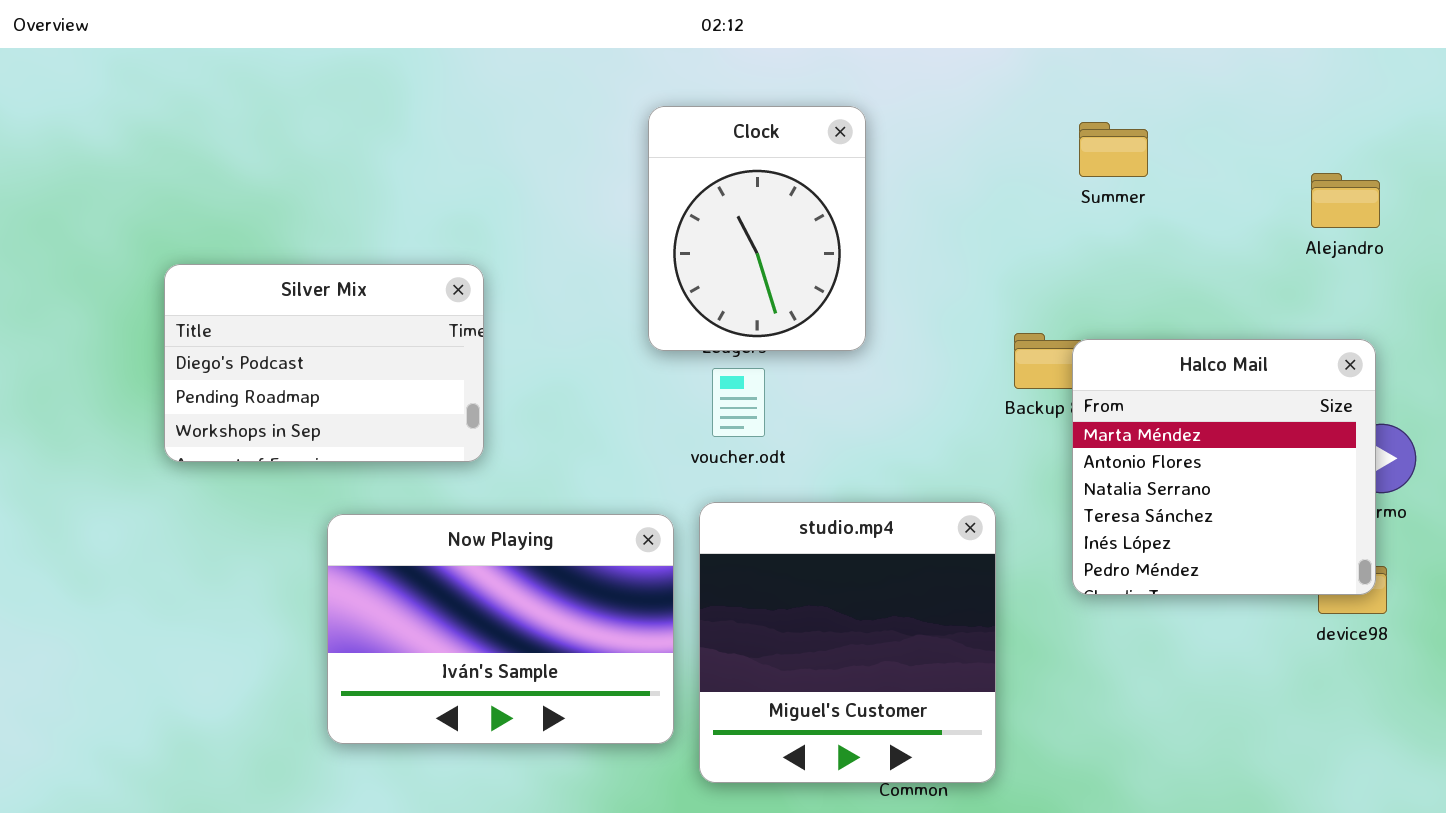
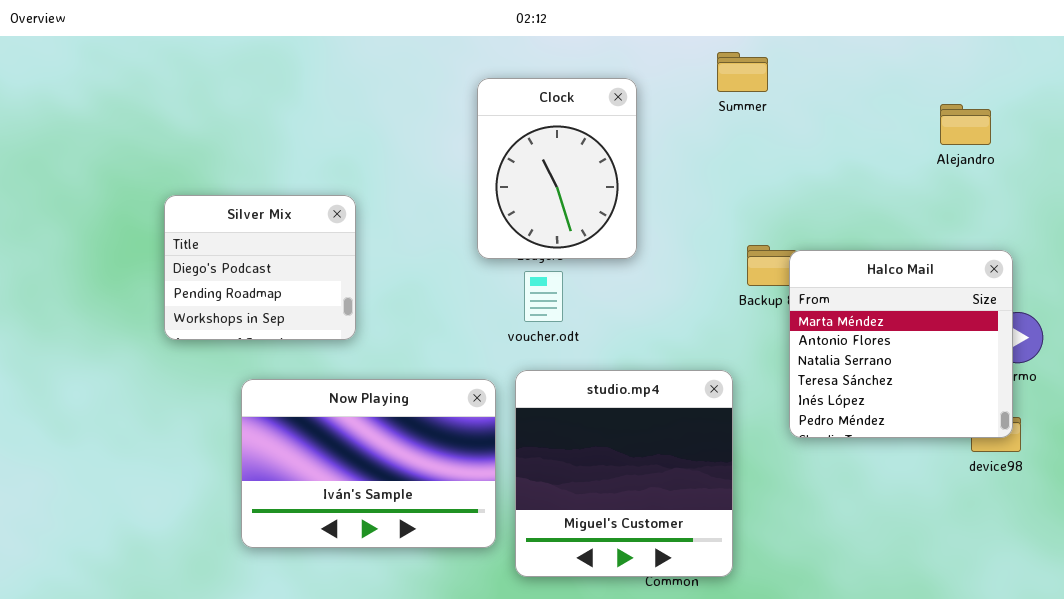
Summer: [1079,122,1148,177] -> [717,52,768,92], moved
Alejandro: [1311,173,1380,228] -> [940,104,991,145], moved
Silver Mix: [164,264,484,462] -> [164,195,356,340], resized

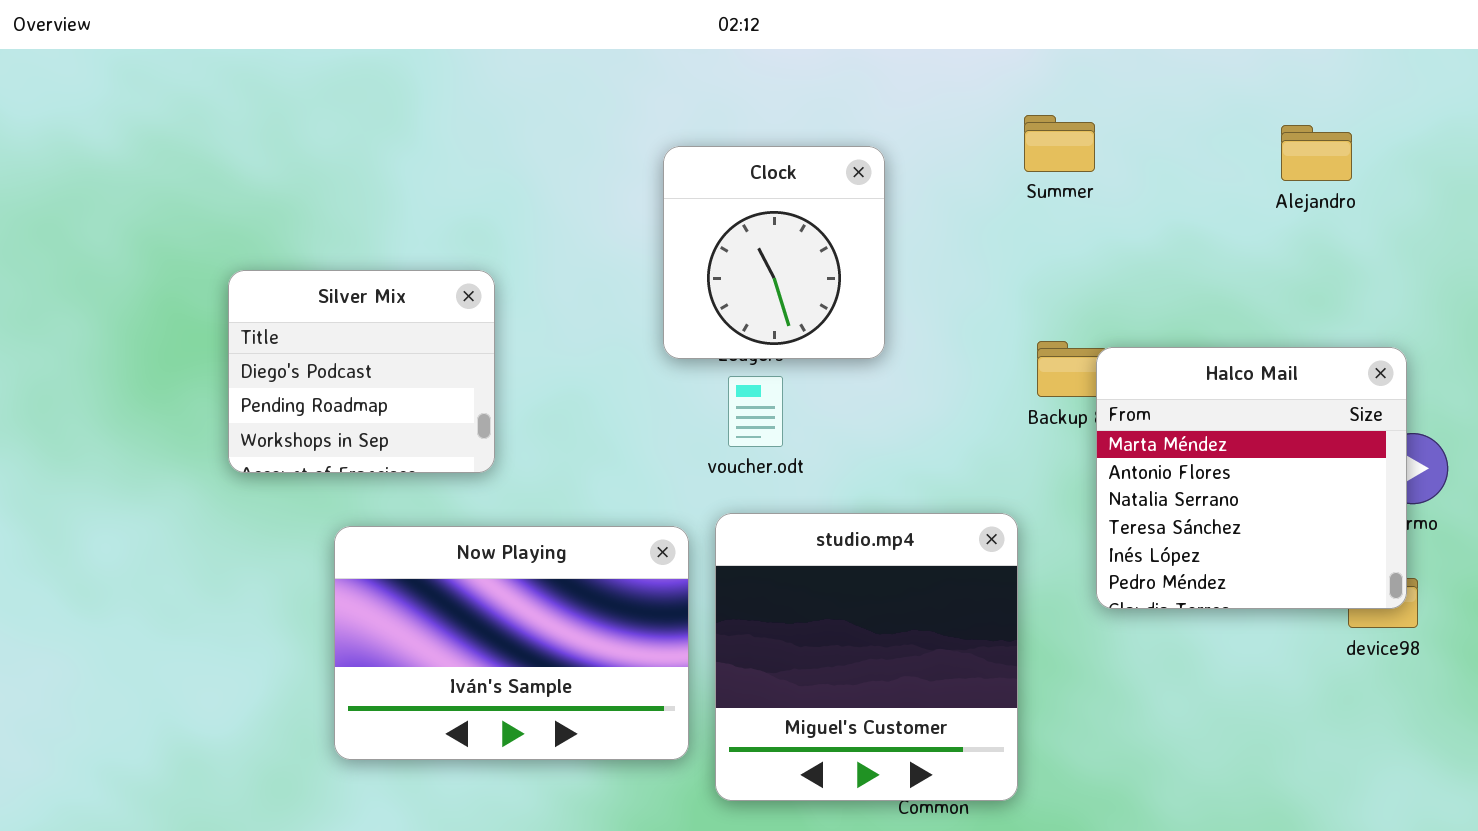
Summer: [717,52,768,92] -> [1024,115,1095,172], moved
Clock: [477,78,637,259] -> [663,146,885,359], resized
Alejandro: [940,104,991,145] -> [1281,125,1352,181], moved

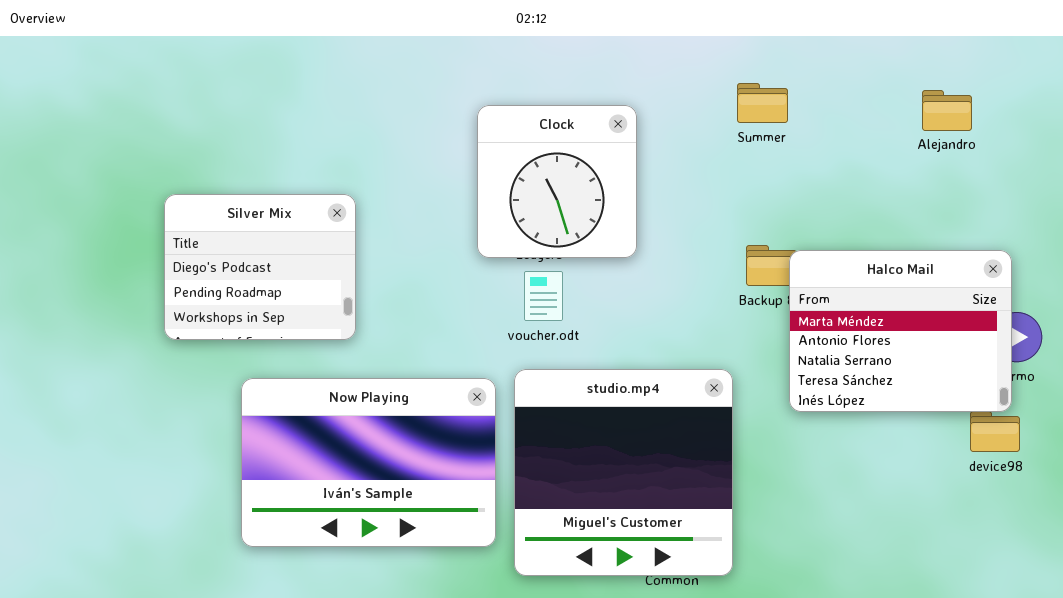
Halco Mail: [1096,347,1407,609] -> [789,250,1012,412], resized

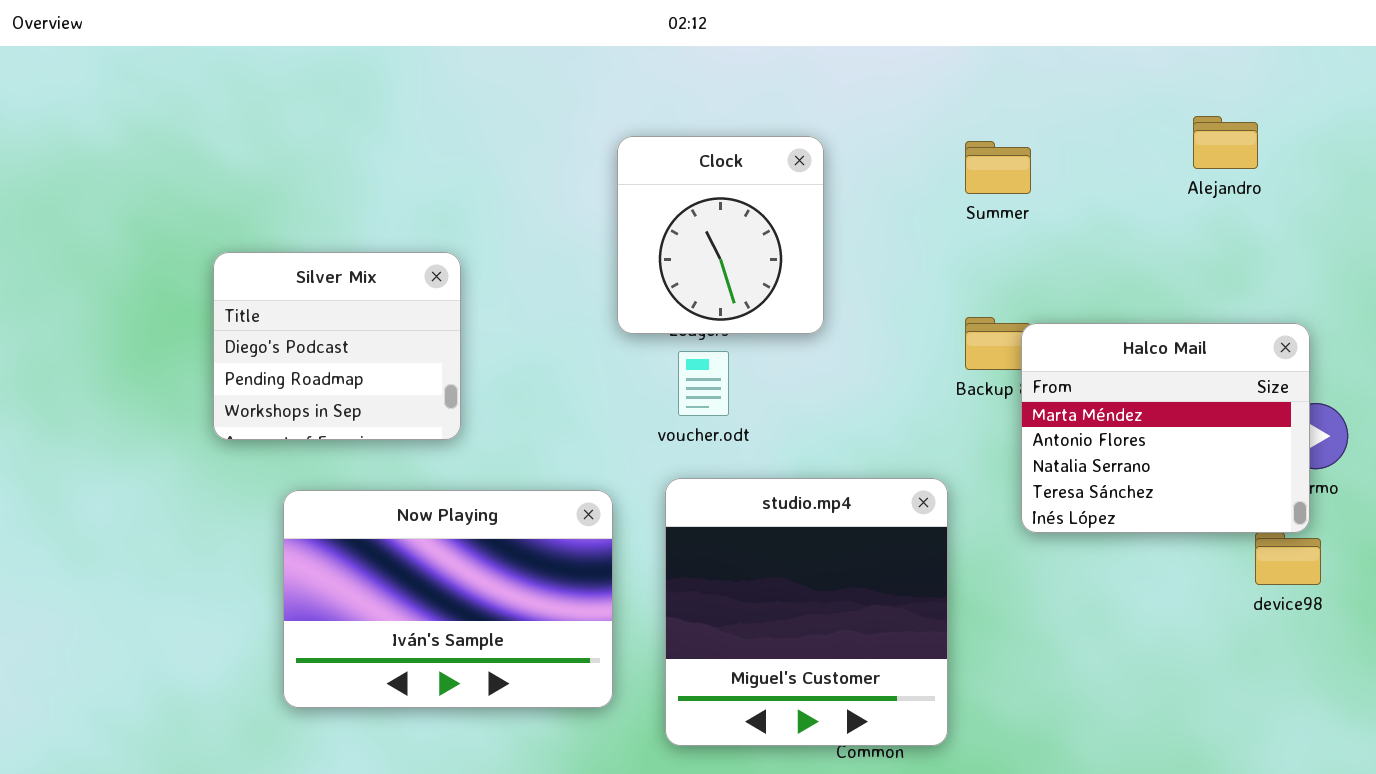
Summer: [737,83,788,123] -> [965,141,1031,194], moved
Now Playing: [241,378,496,547] -> [283,490,613,708], moved

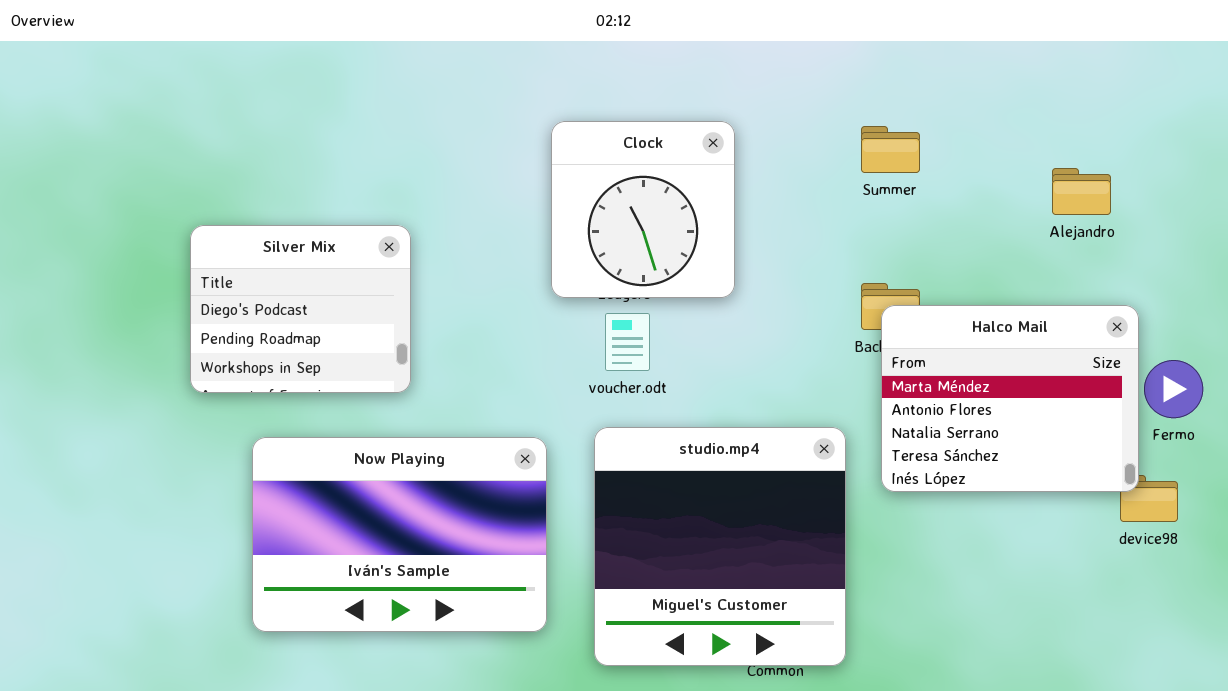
Alejandro: [1193,116,1258,169] -> [1052,168,1111,215], moved
Halco Mail: [1021,323,1310,533] -> [881,305,1139,492], moved

